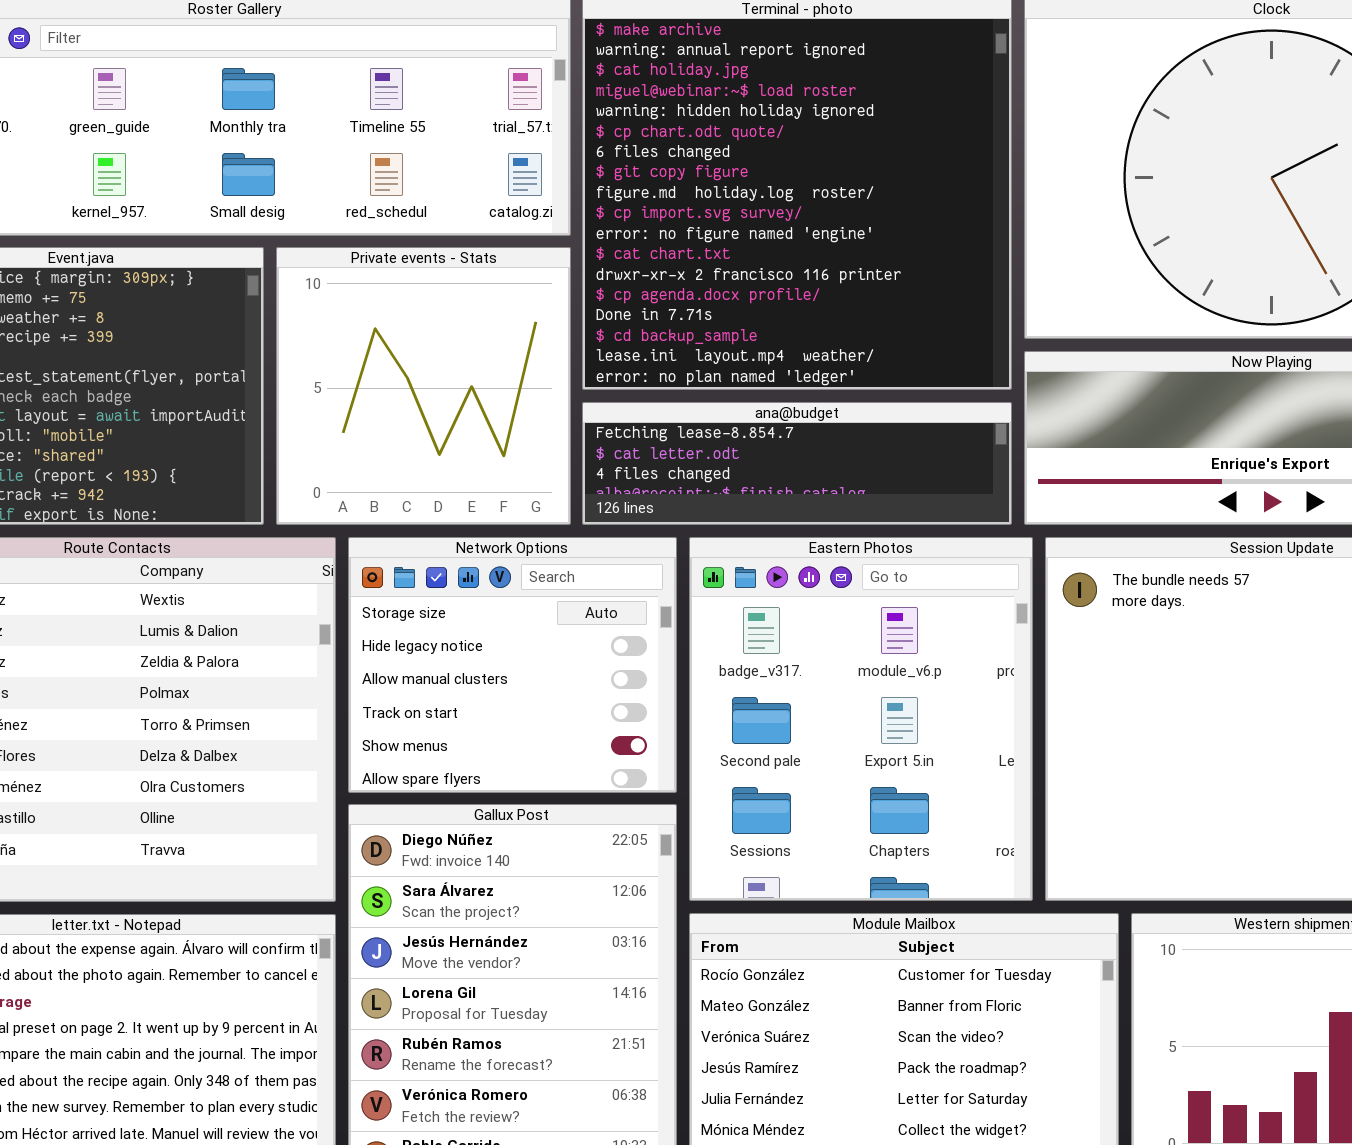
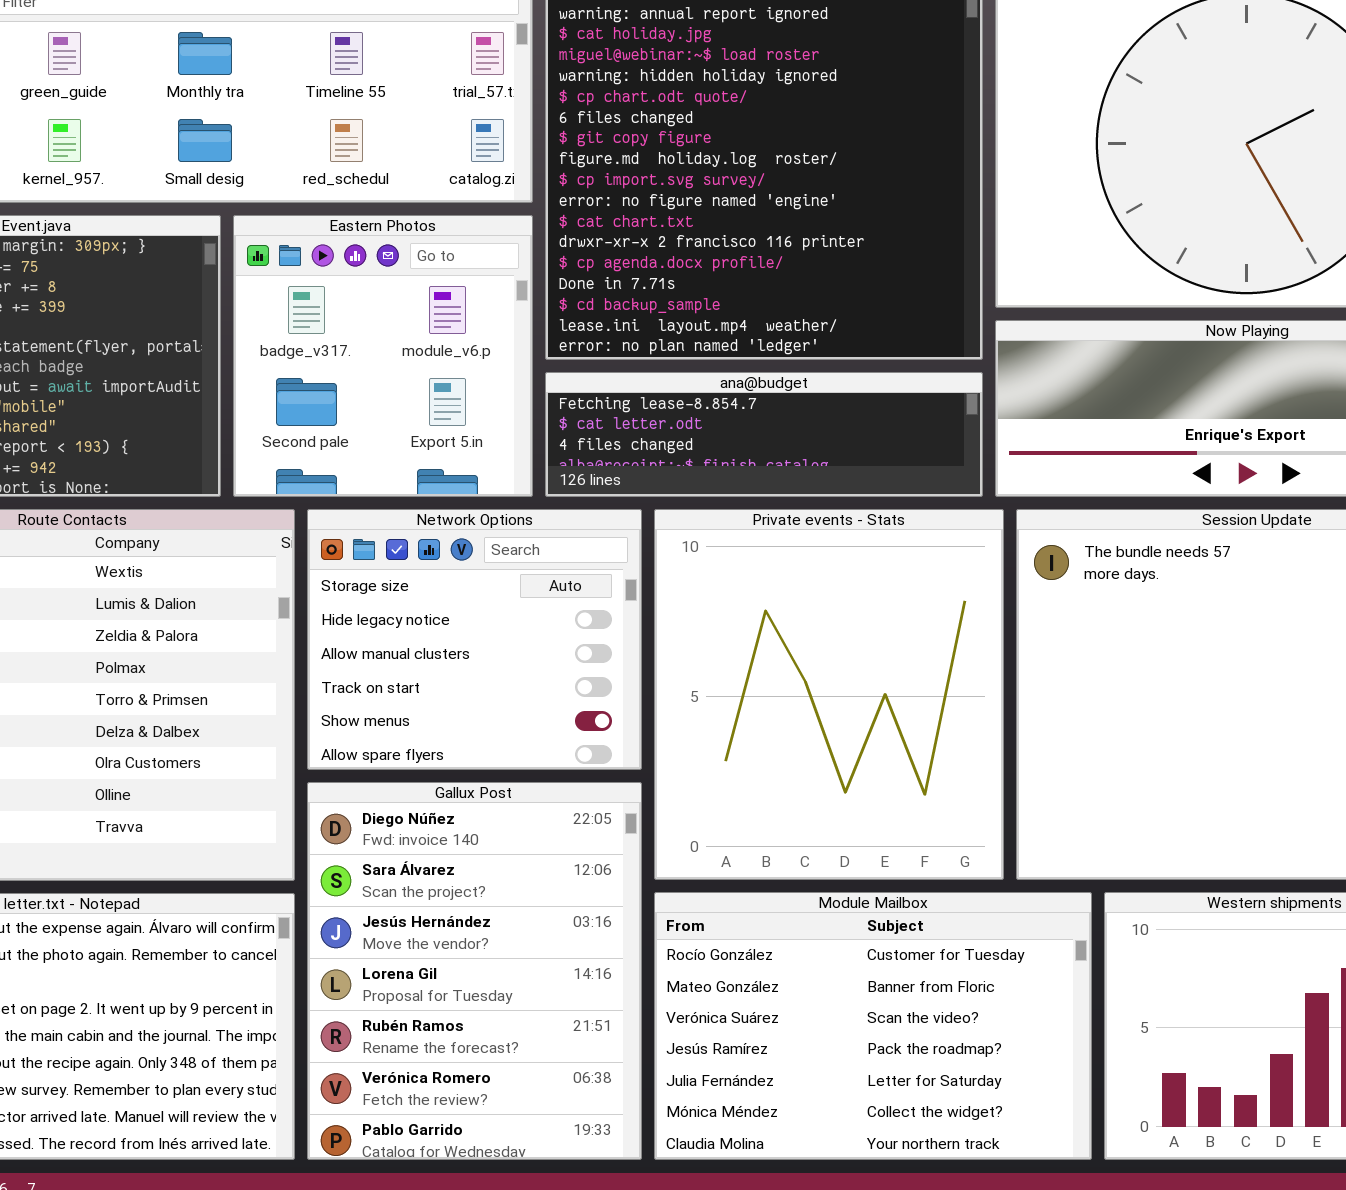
Private events - Stats: [276,247,571,525] -> [654,509,1004,880], moved, resized
Eastern Photos: [689,537,1033,901] -> [233,215,533,497], moved, resized

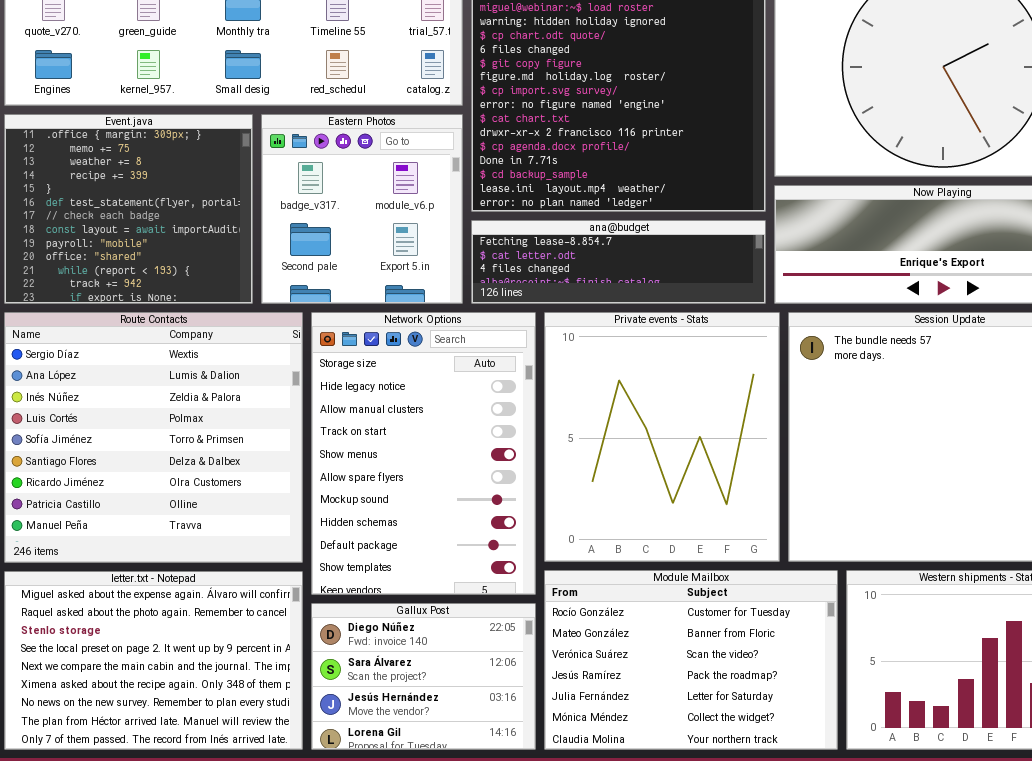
Network Options: [307,509,642,770] -> [311,312,536,595], resized
Gallux Post: [307,782,642,1160] -> [311,603,536,750], resized

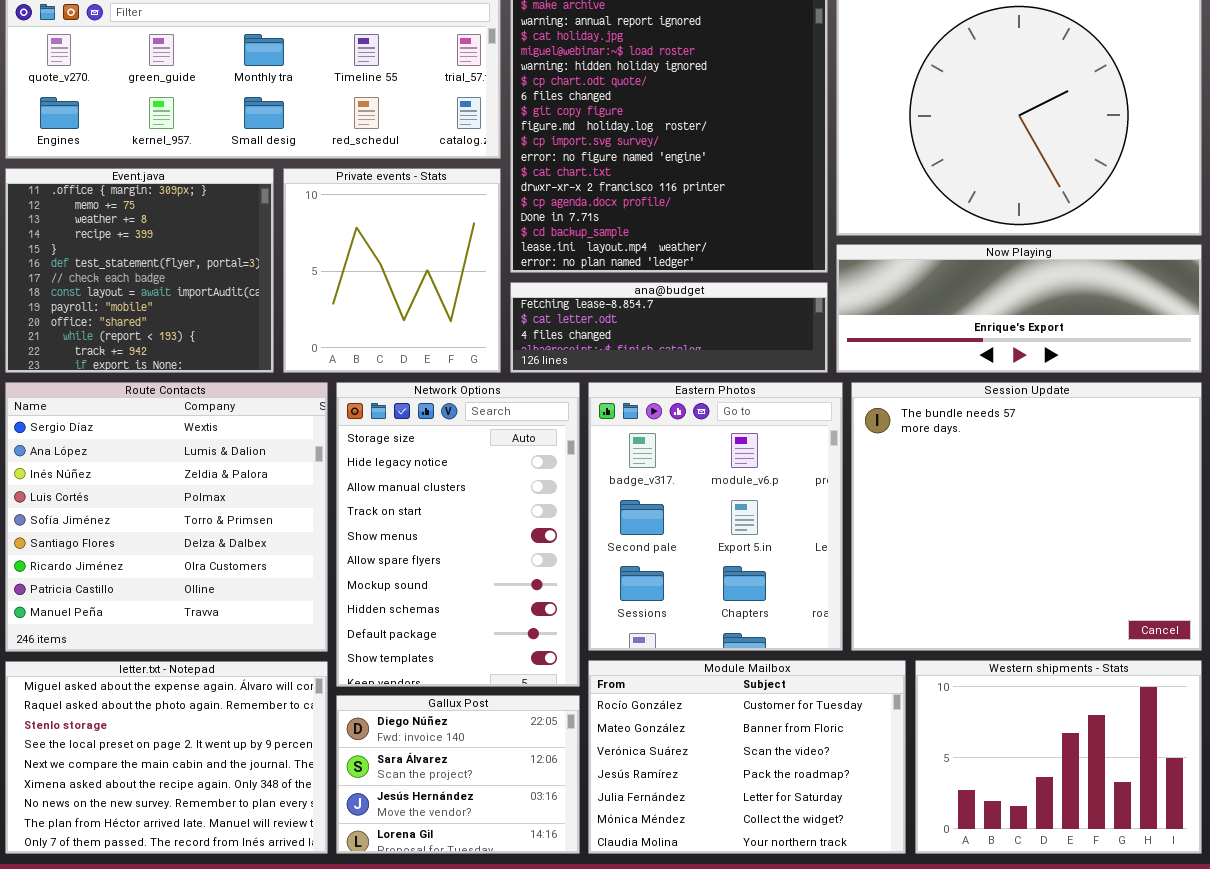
Eastern Photos: [261,114,463,304] -> [588,382,843,651], moved, resized
Private events - Stats: [544,312,780,562] -> [283,168,501,373], moved, resized

